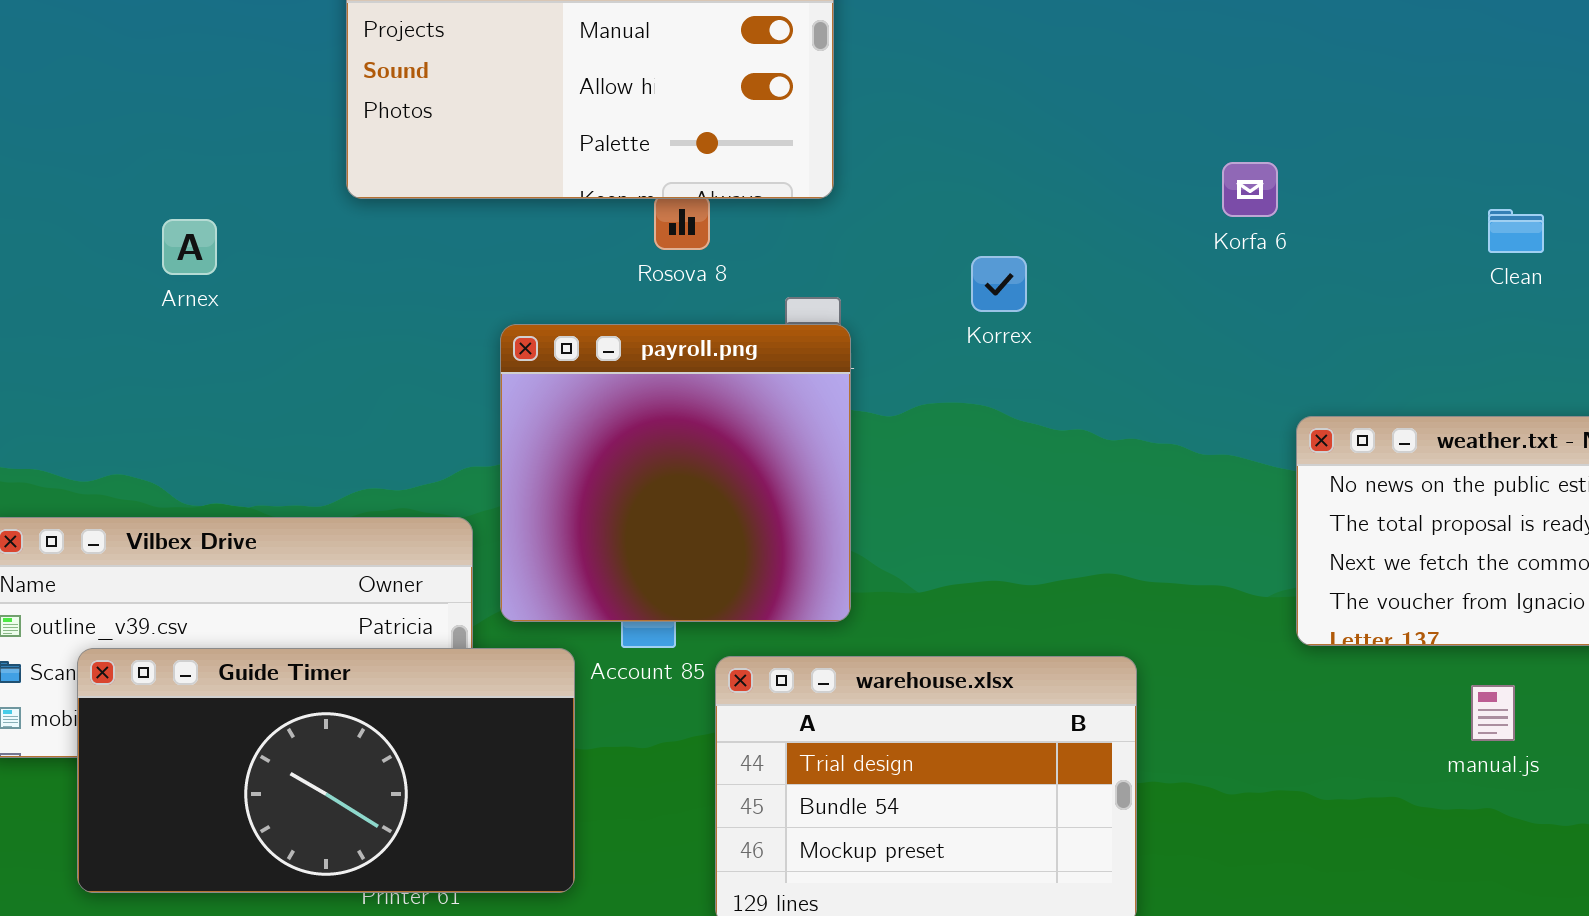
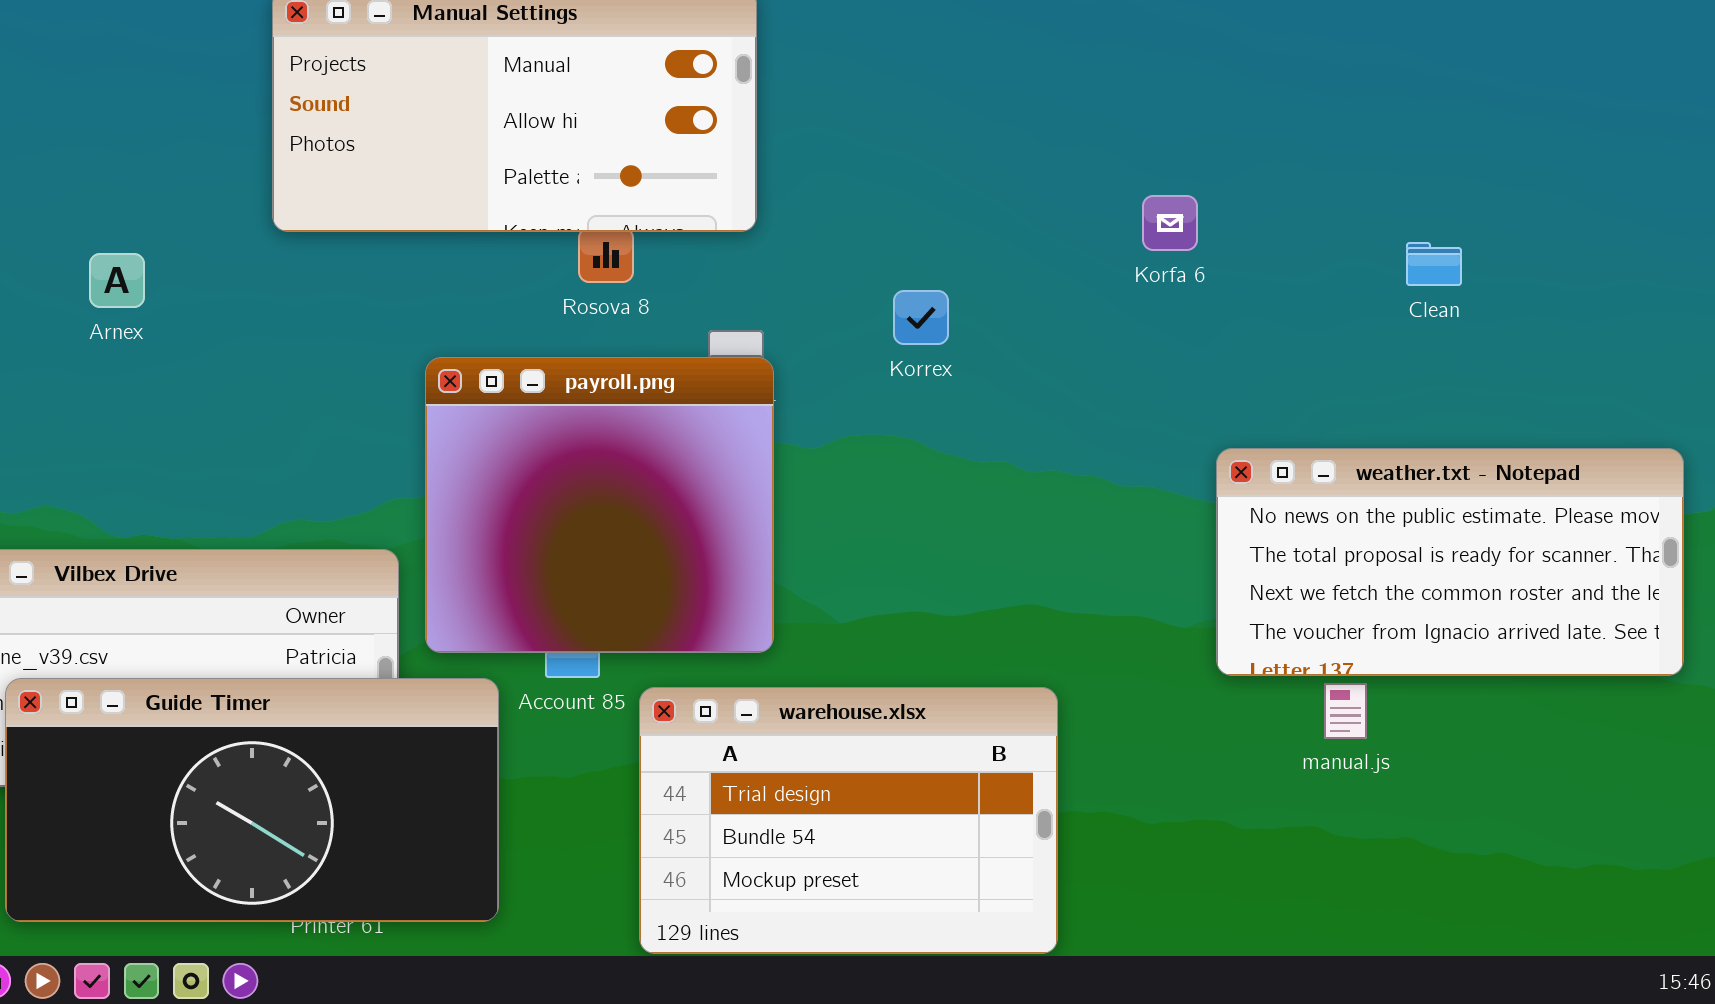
manual.js: [1471,685,1515,741] -> [1324,683,1367,739], moved

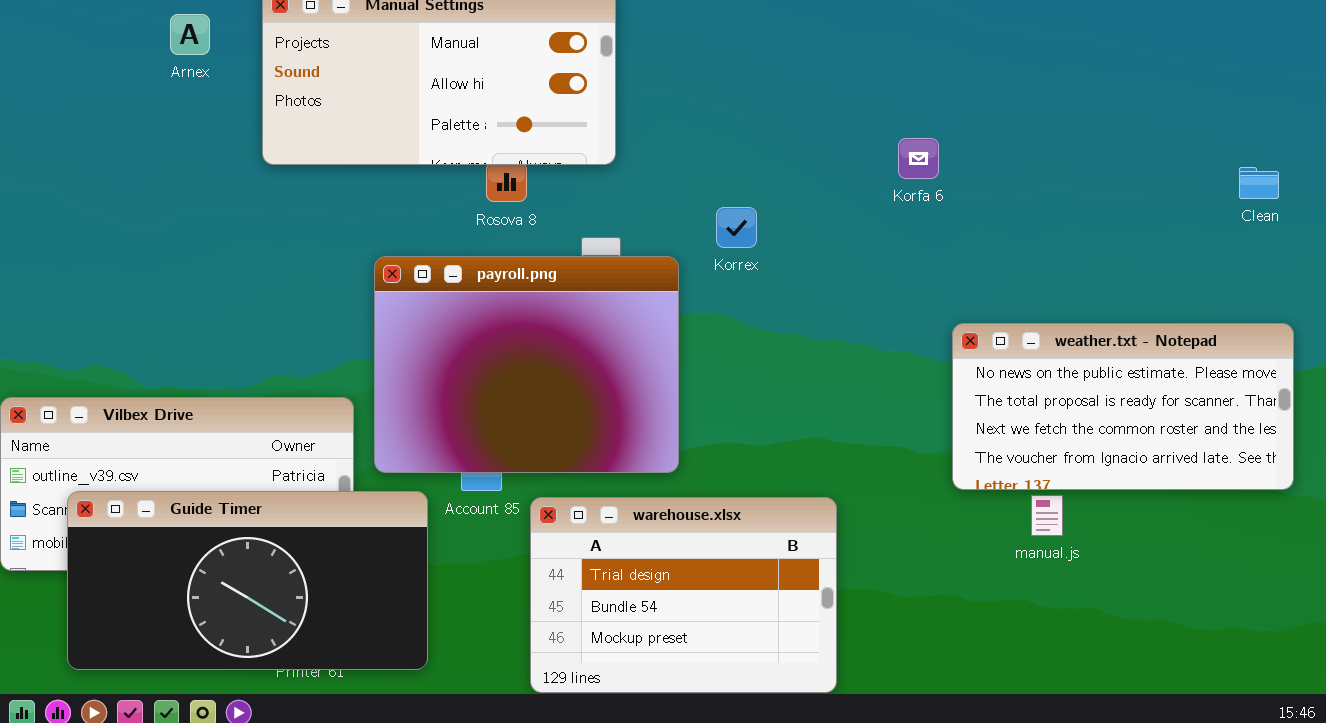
Clean: [1406,242,1462,286] -> [1239,167,1279,199], moved
Arnex: [89,253,145,308] -> [170,14,210,55], moved
payroll.png: [425,357,774,653] -> [374,256,679,473], resized

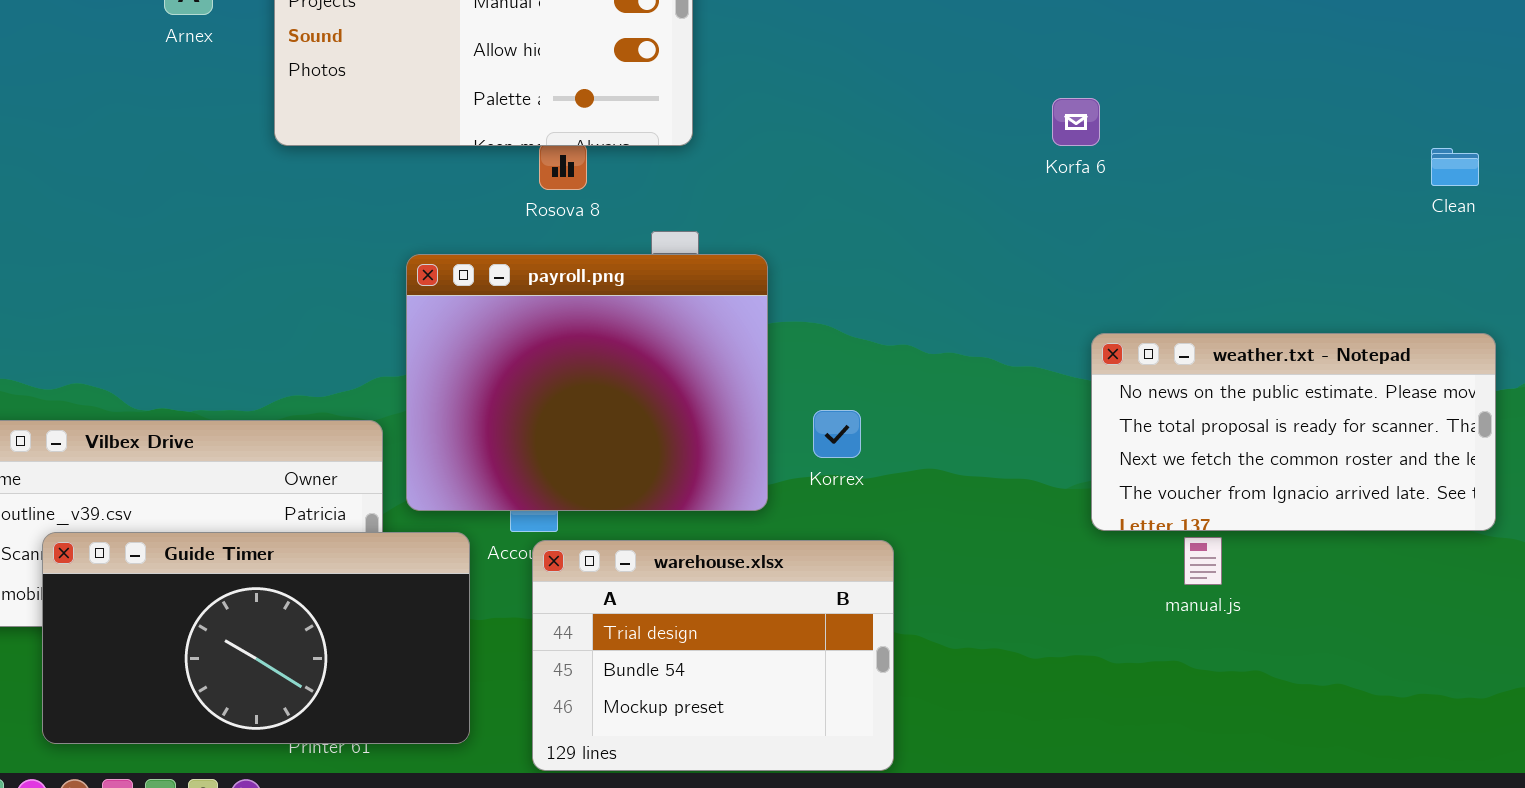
Korfa 6: [898,138,939,179] -> [1052,98,1100,146], moved
Korrex: [716,207,757,248] -> [813,410,861,458], moved
warehouse.xlsx: [530,497,837,693] -> [532,540,894,771], moved

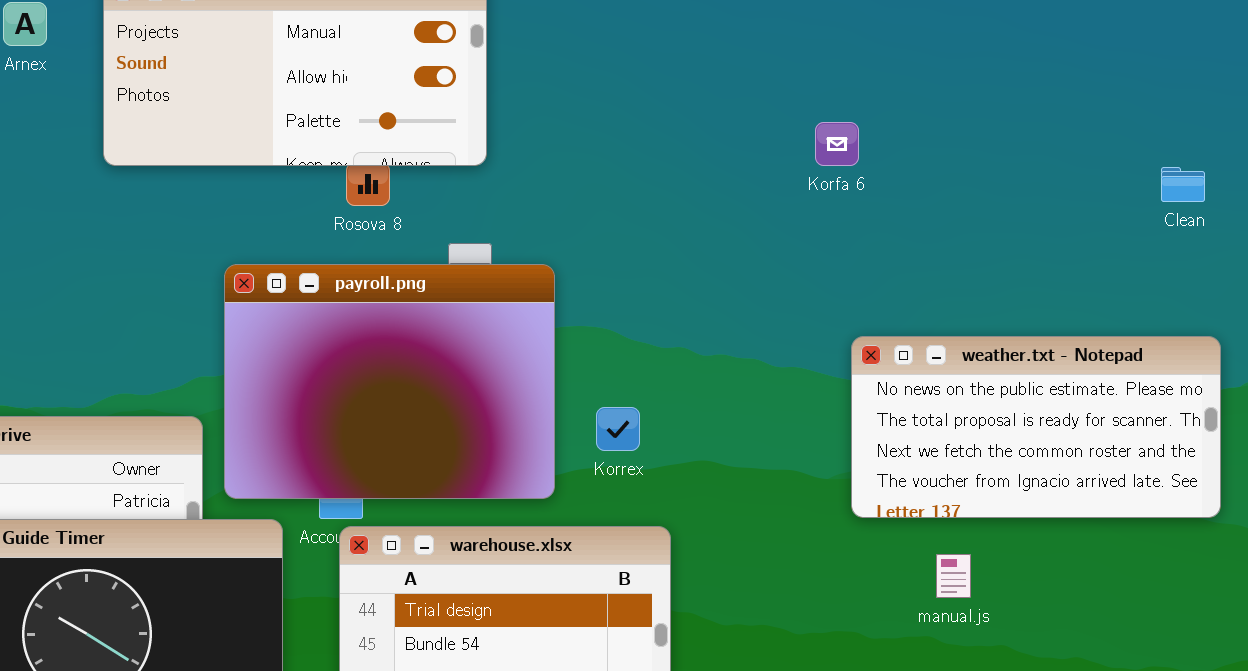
manual.js: [1184,537,1222,585] -> [936,554,971,598], moved

